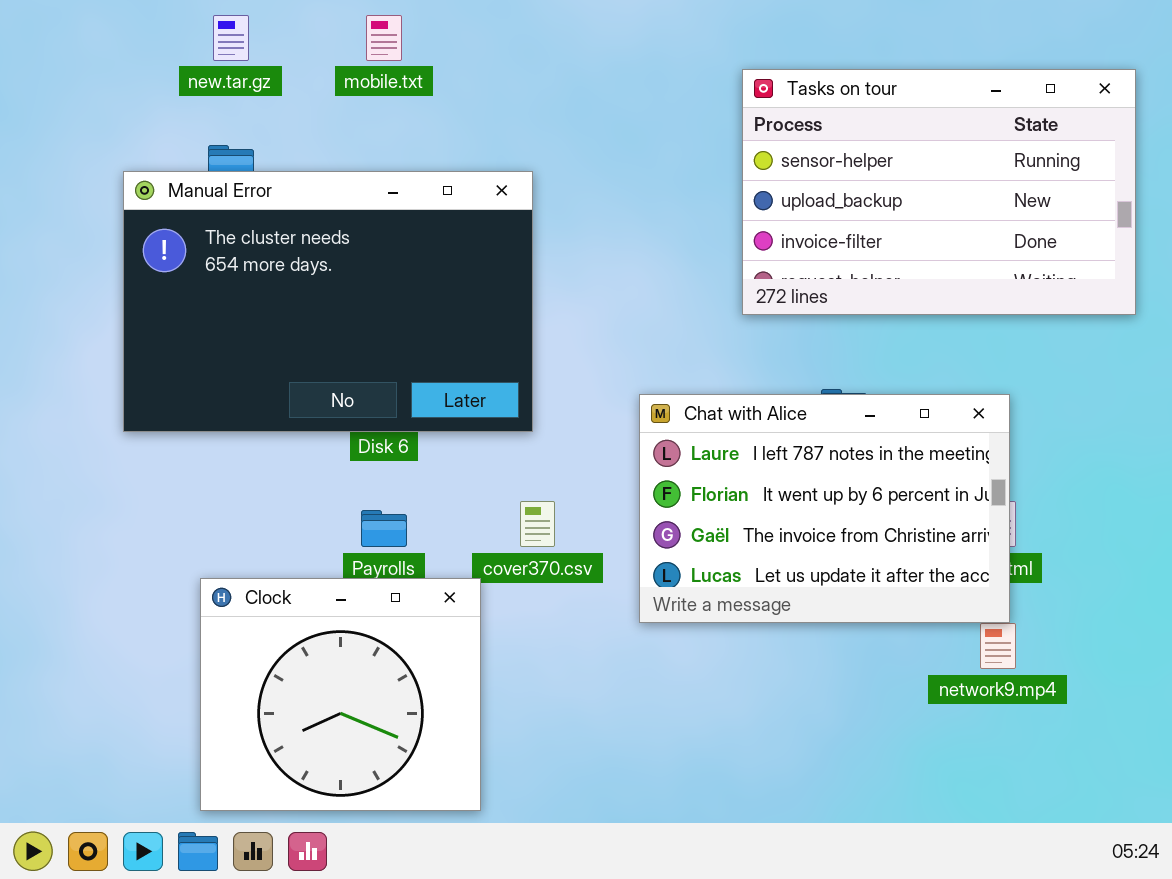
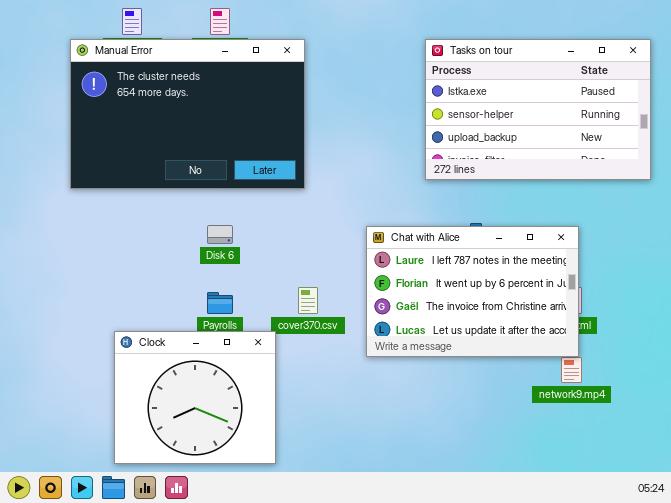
Tasks on tour: [742,69,1136,315] -> [425,39,651,180], scrolled up 1 row
Manual Error: [123,171,533,432] -> [70,39,305,189], moved

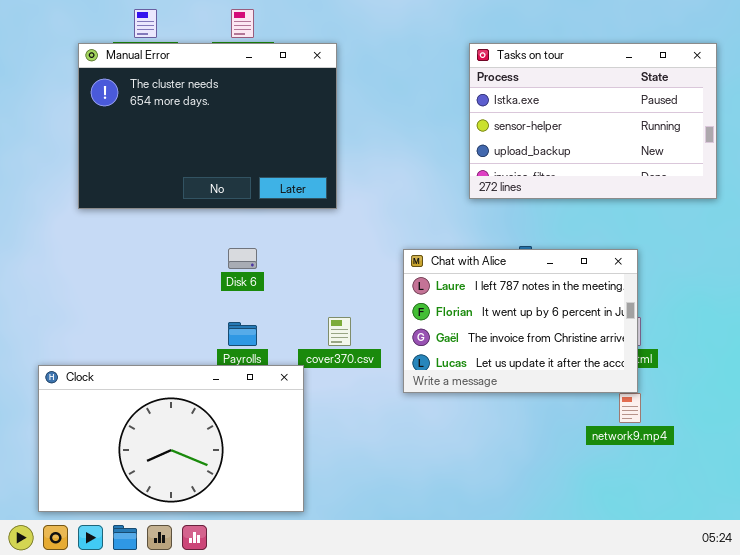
Clock: [114,331,276,464] -> [38,365,304,512], resized

